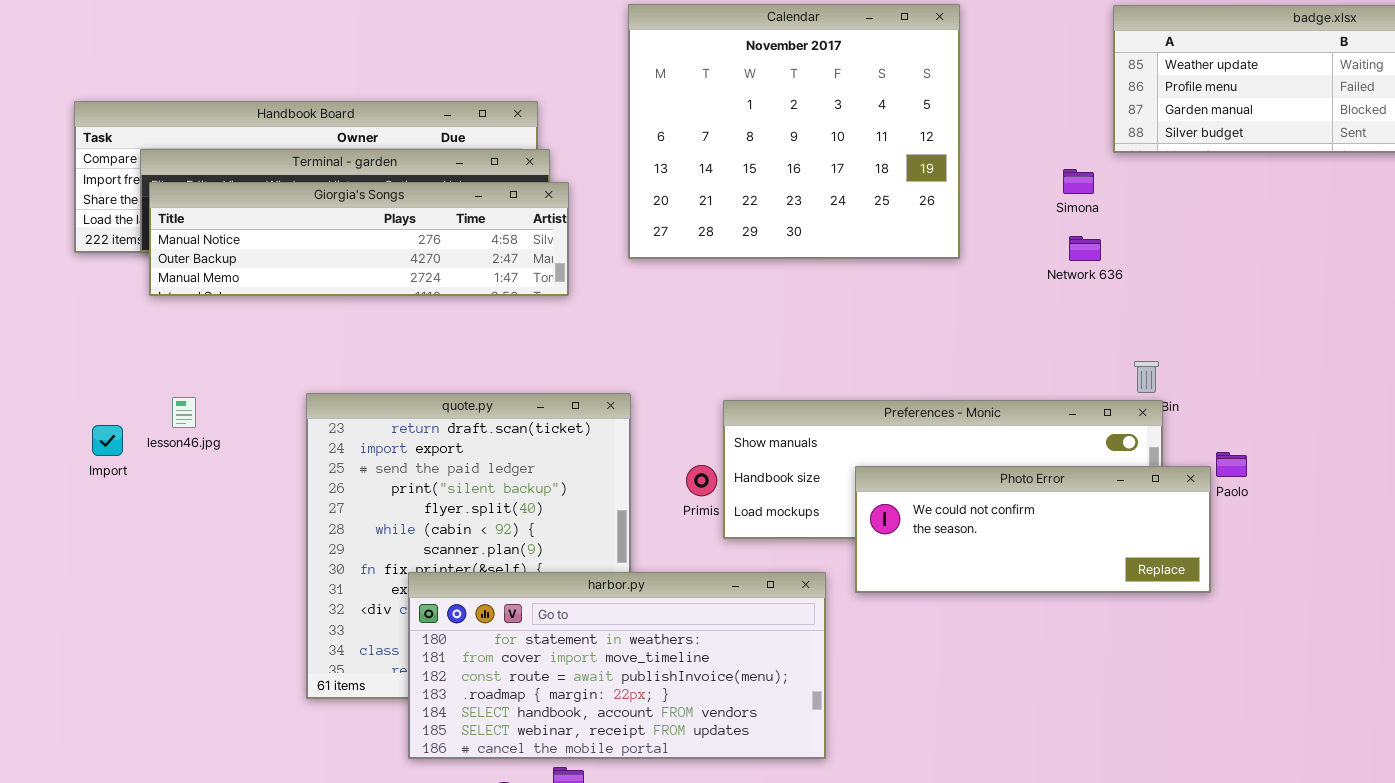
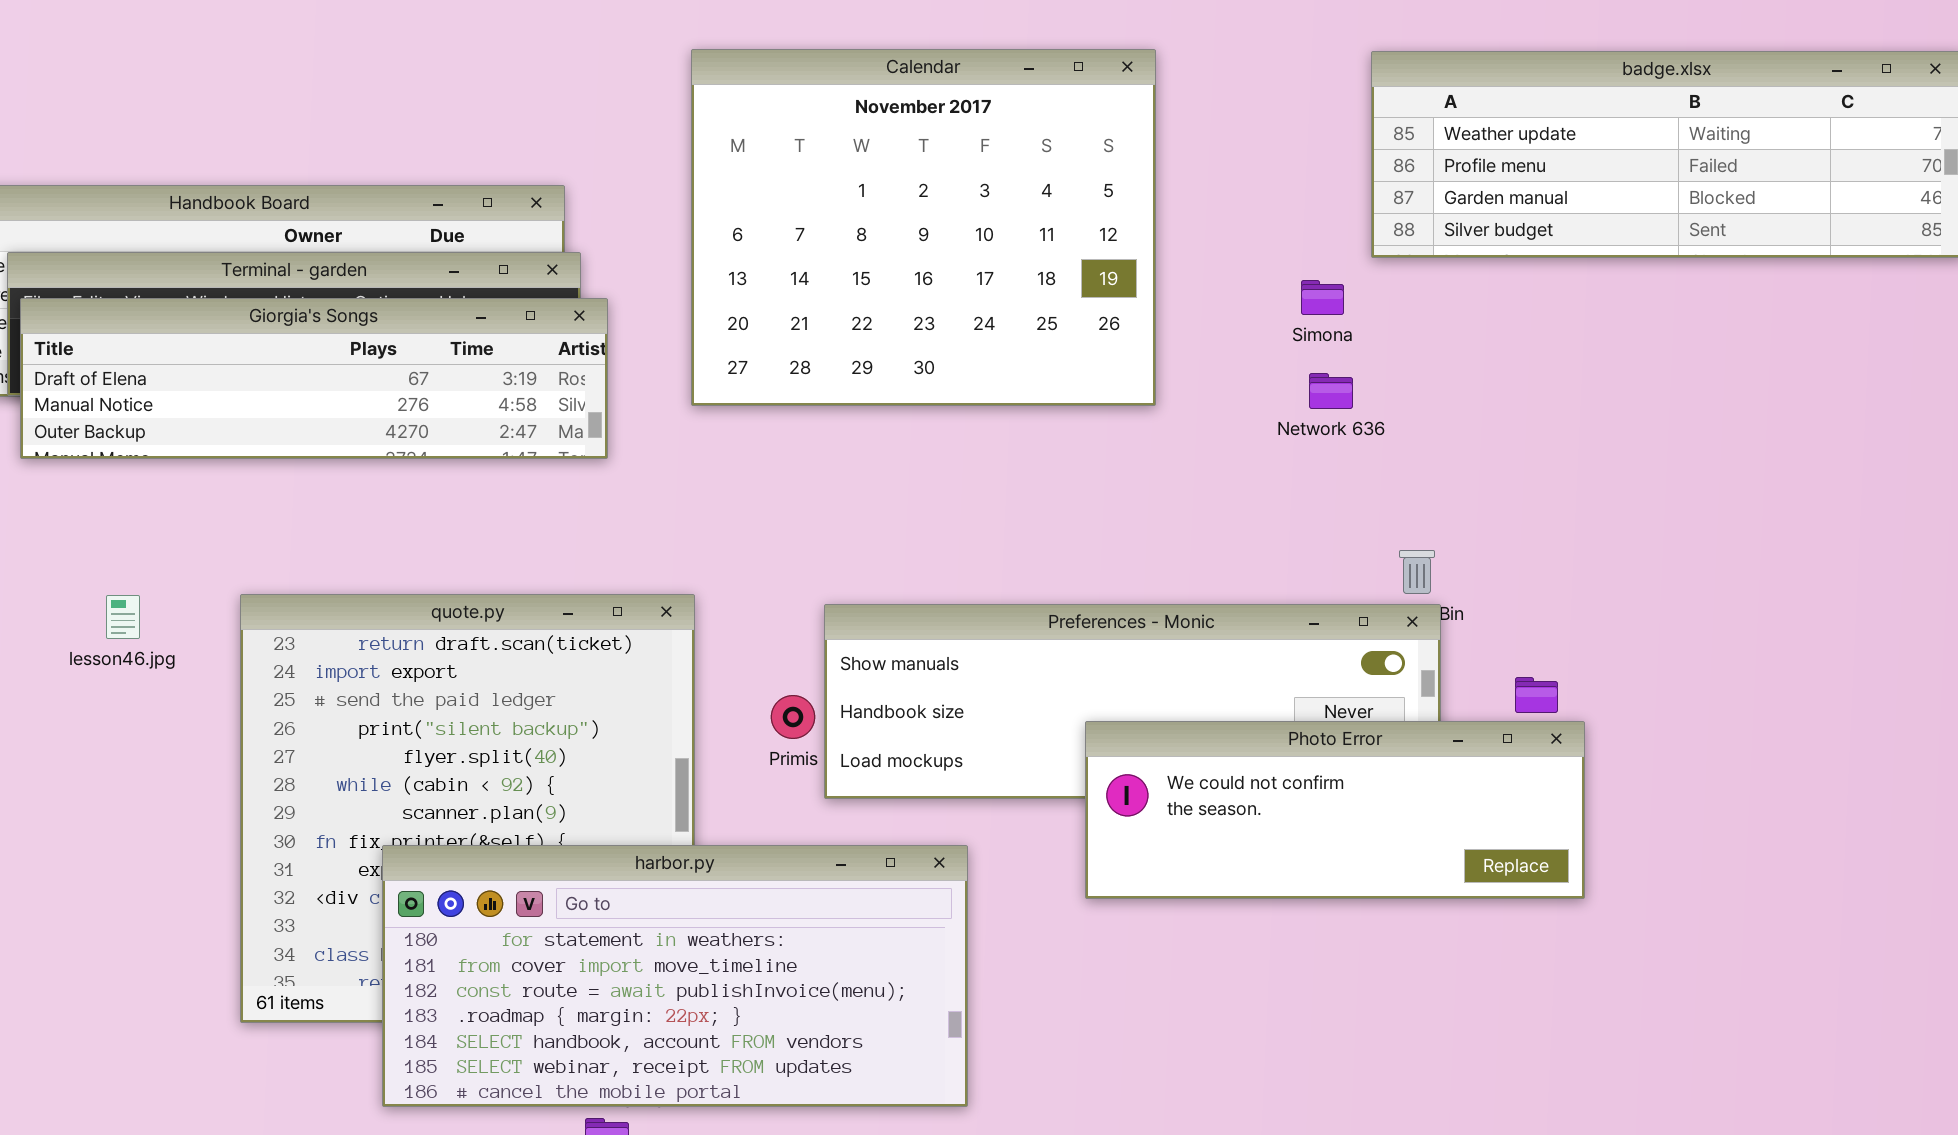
Giorgia's Songs: [149,182,569,296] -> [20,298,608,459], scrolled up 1 row
lesson46.jpg: [172,397,196,428] -> [106,595,140,639], moved
Photo Error: [855,466,1211,593] -> [1085,721,1585,899], moved

